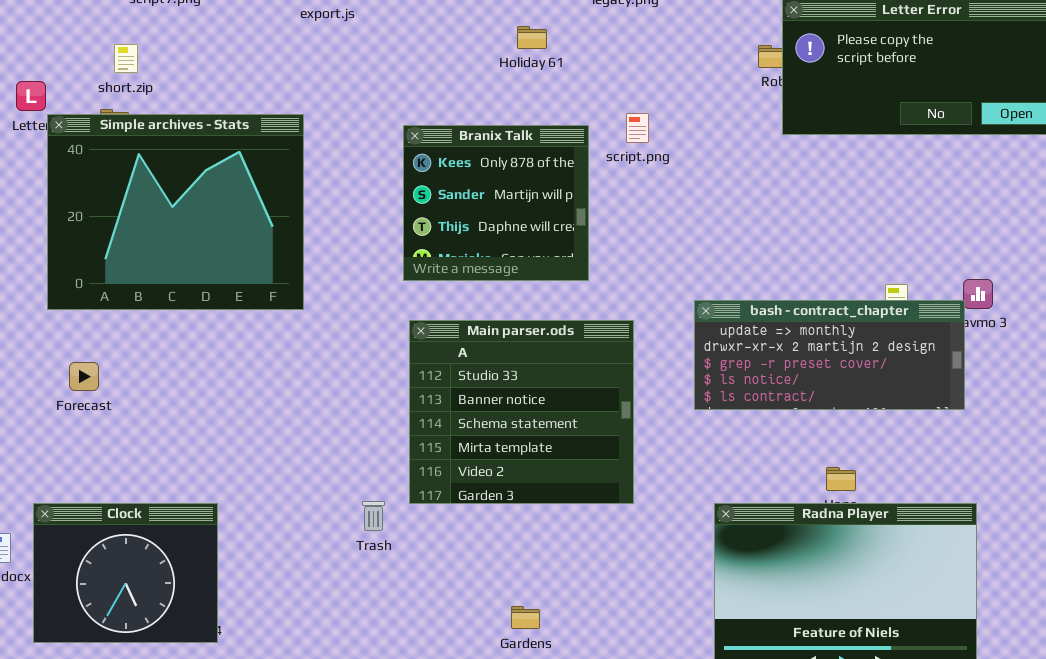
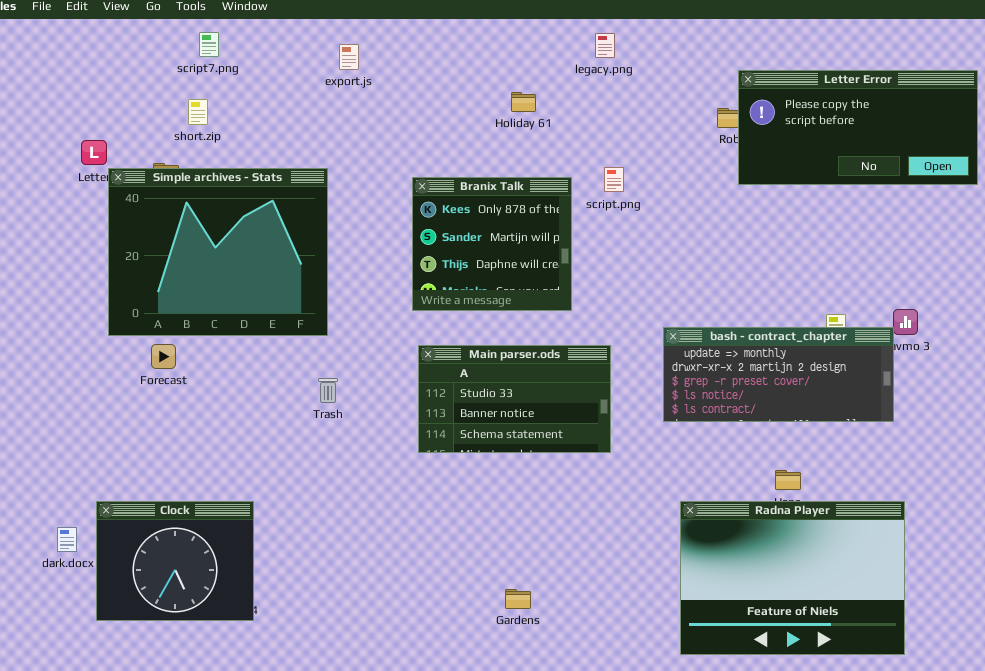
short.zip: [114,44,138,73] -> [188,99,208,125], moved
Main parser.ods: [409,320,634,504] -> [418,345,611,453], resized
Forecast: [69,362,99,391] -> [151,344,176,369], moved
Trash: [362,501,385,531] -> [318,378,338,403], moved

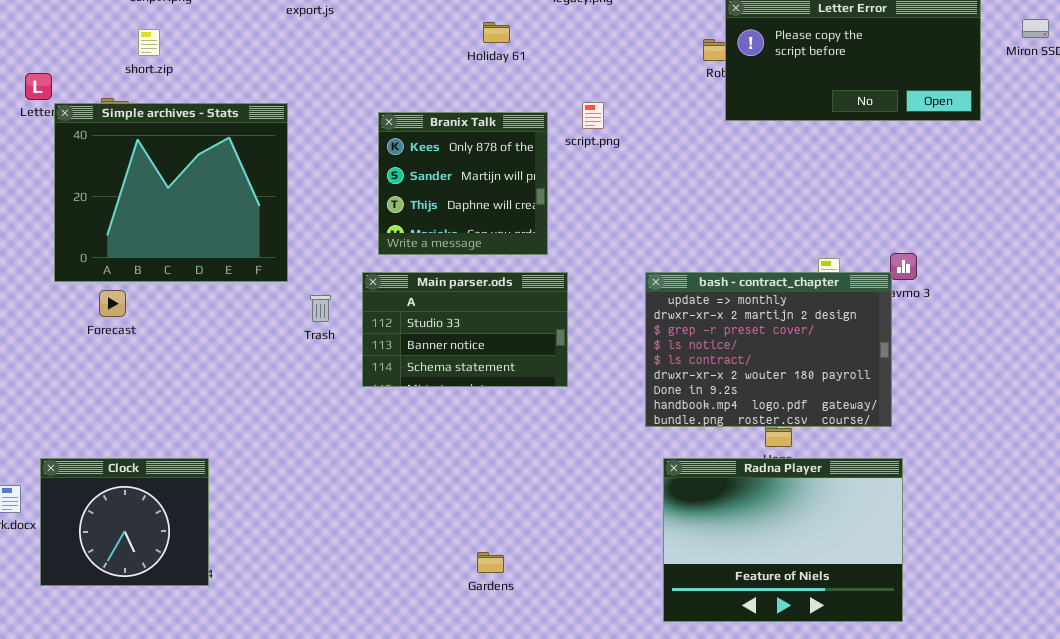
bash - contract_chapter: [663,327,894,422] -> [645,272,892,427], resized
Main parser.ods: [418,345,611,453] -> [362,272,568,387], moved
Trash: [318,378,338,403] -> [310,295,331,322], moved

